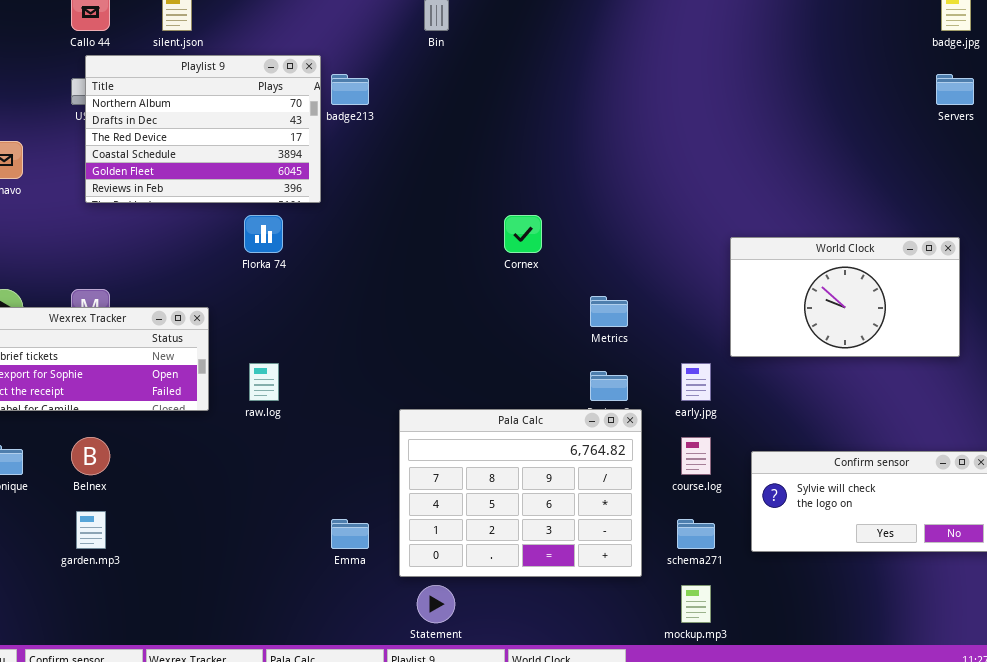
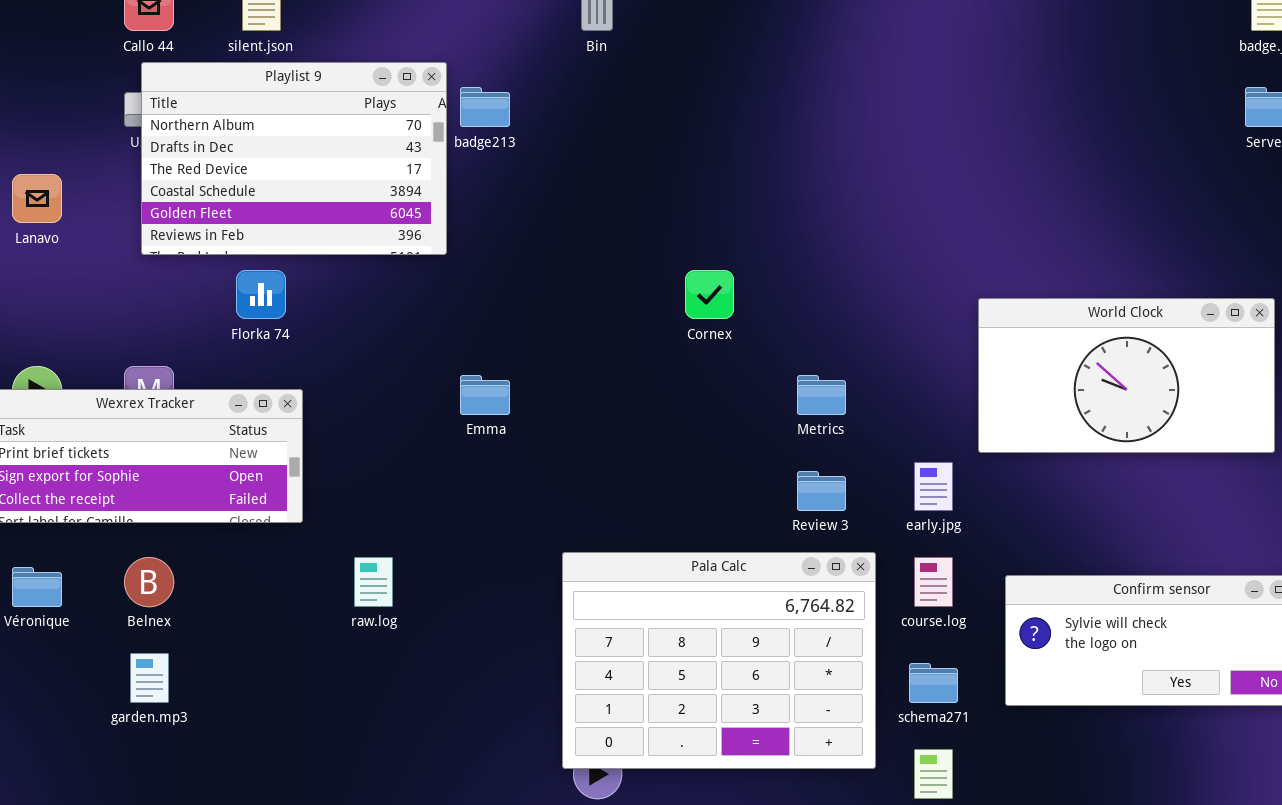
Florka 74: [244,215,283,253] -> [236,270,286,319], moved
raw.log: [249,363,279,401] -> [354,557,393,607], moved
Pala Calc: [399,409,642,577] -> [562,552,876,769], moved
Emma: [331,519,369,549] -> [460,375,510,415], moved

